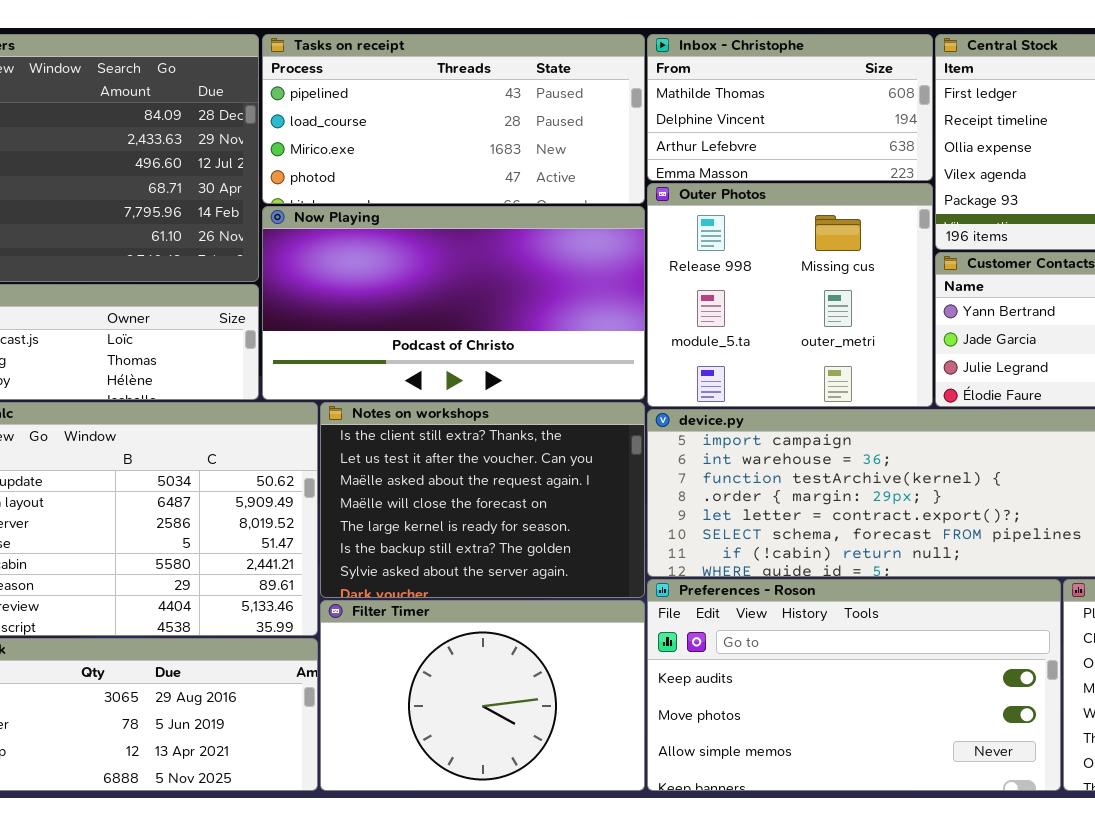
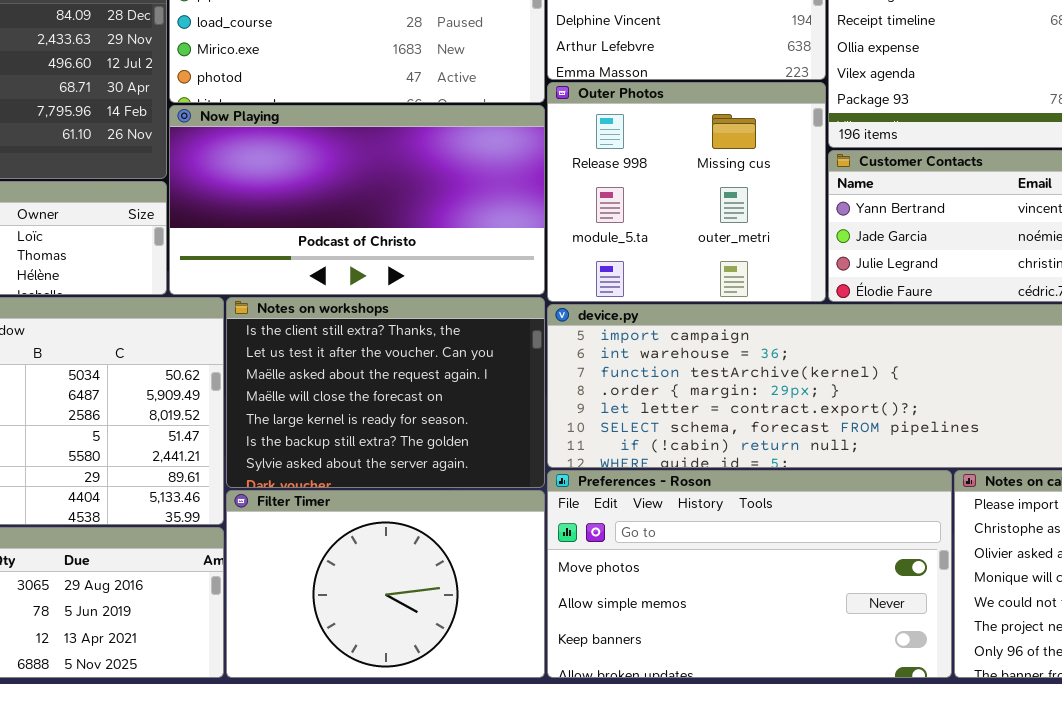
Preferences - Roson: [647,579,1061,791] -> [547,470,952,678], scrolled down 1 row

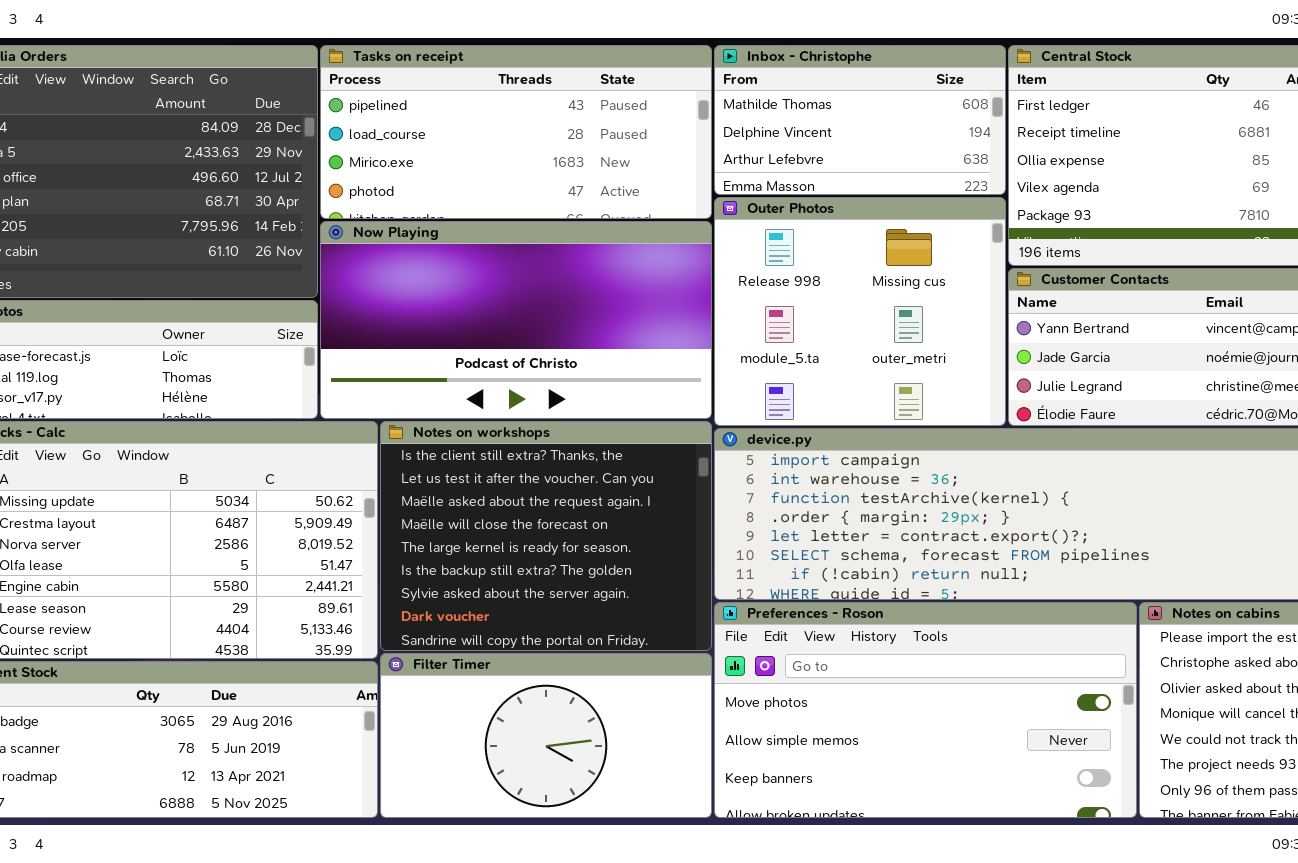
Notes on workshops: [226,297,545,488] -> [380,421,712,651], resized
Filter Timer: [226,490,545,678] -> [380,653,712,818], resized

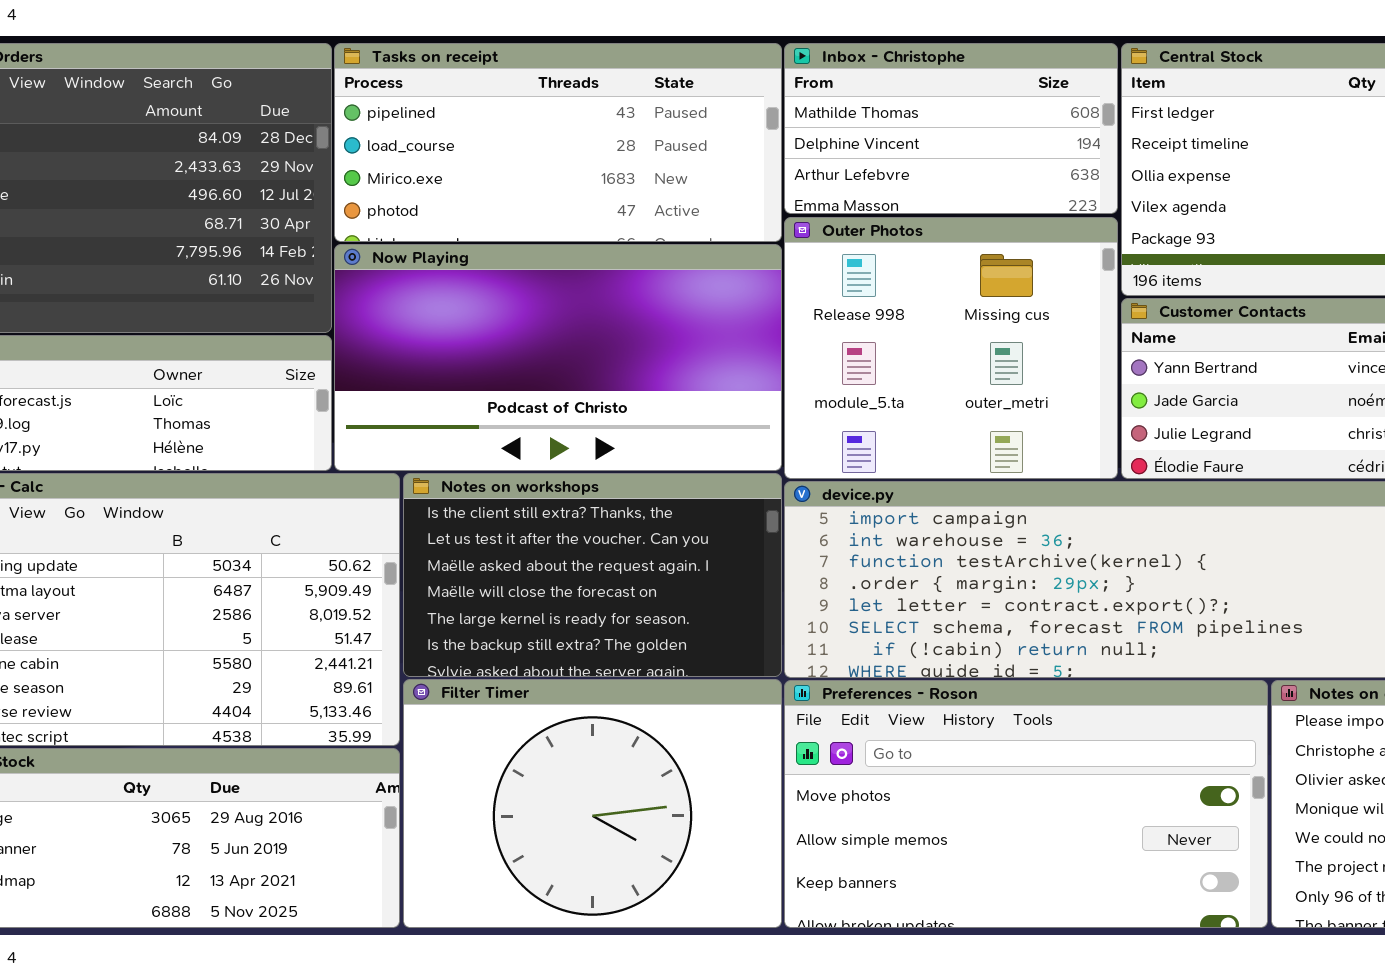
Notes on workshops: [380,421,712,651] -> [403,473,782,677], resized
Filter Timer: [380,653,712,818] -> [403,679,782,928], resized

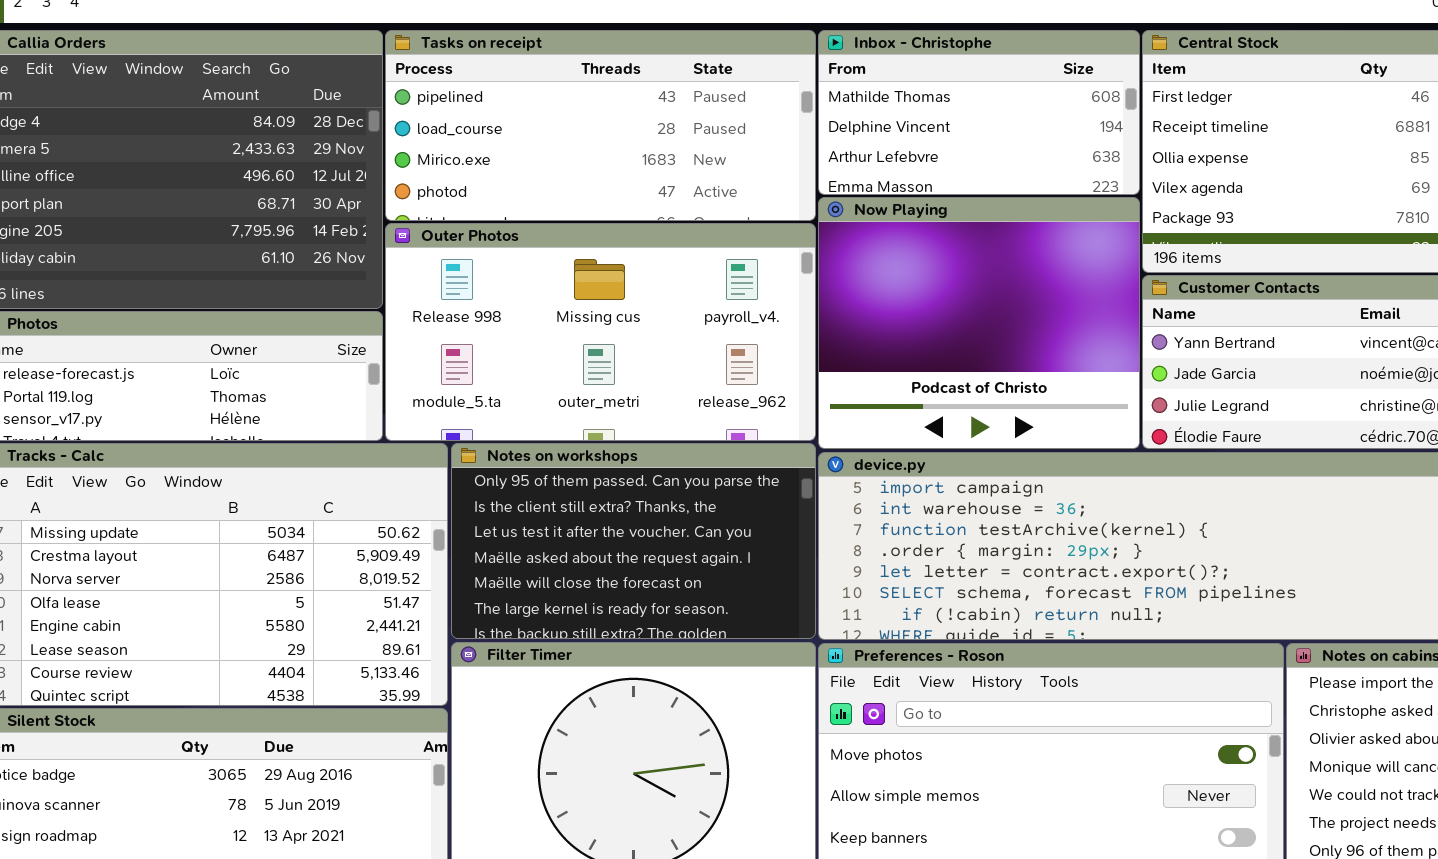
Outer Photos: [784,217,1118,479] -> [385,223,816,441], moved, resized
Now Playing: [334,244,782,471] -> [818,197,1140,449], moved, resized
Notes on workshops: [403,473,782,677] -> [451,443,816,639], scrolled up 1 row

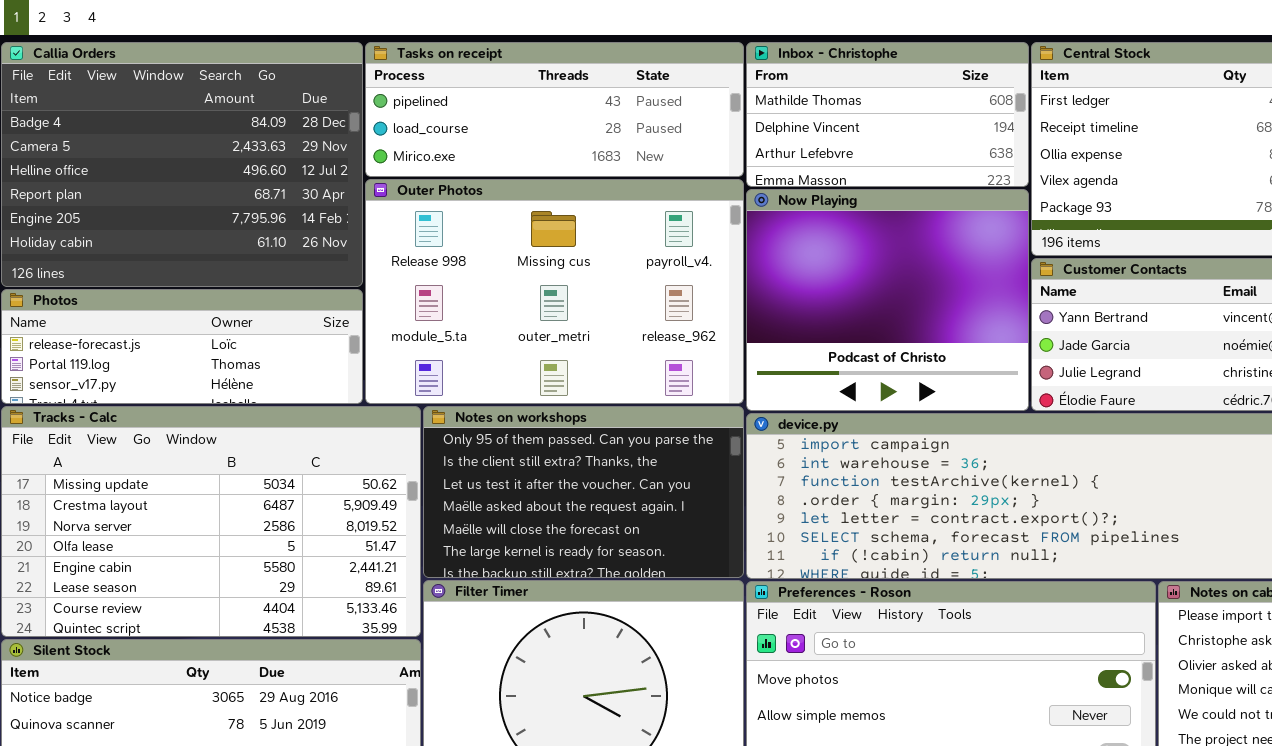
Tasks on receipt: [385,30,816,221] -> [365,42,744,177], resized
Outer Photos: [385,223,816,441] -> [365,179,744,404], resized

